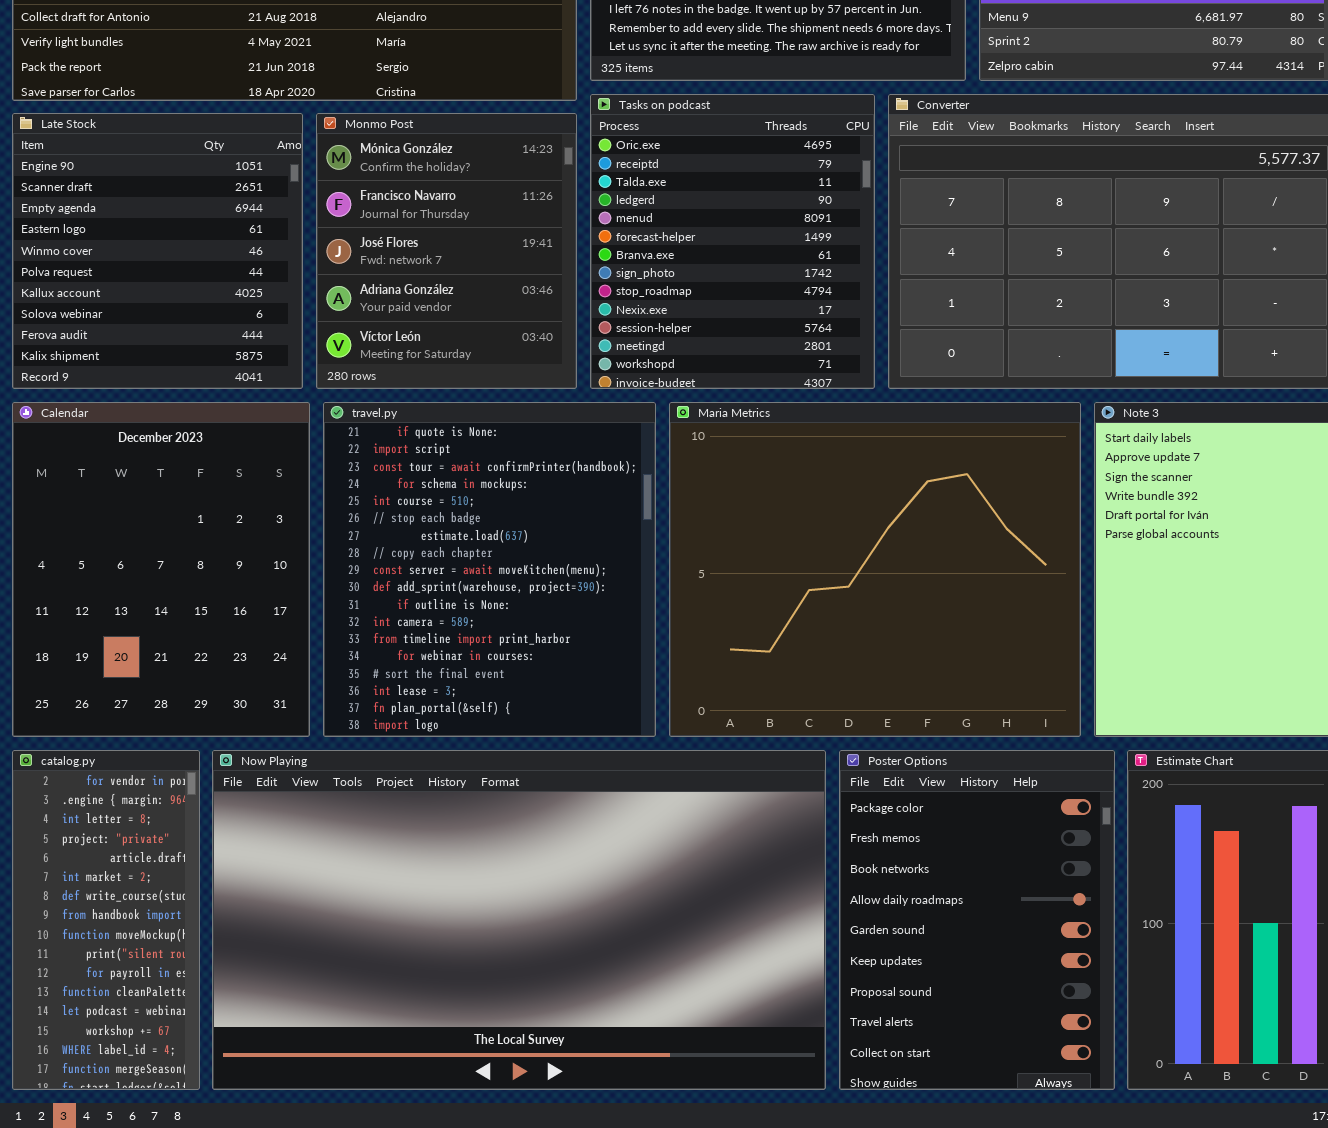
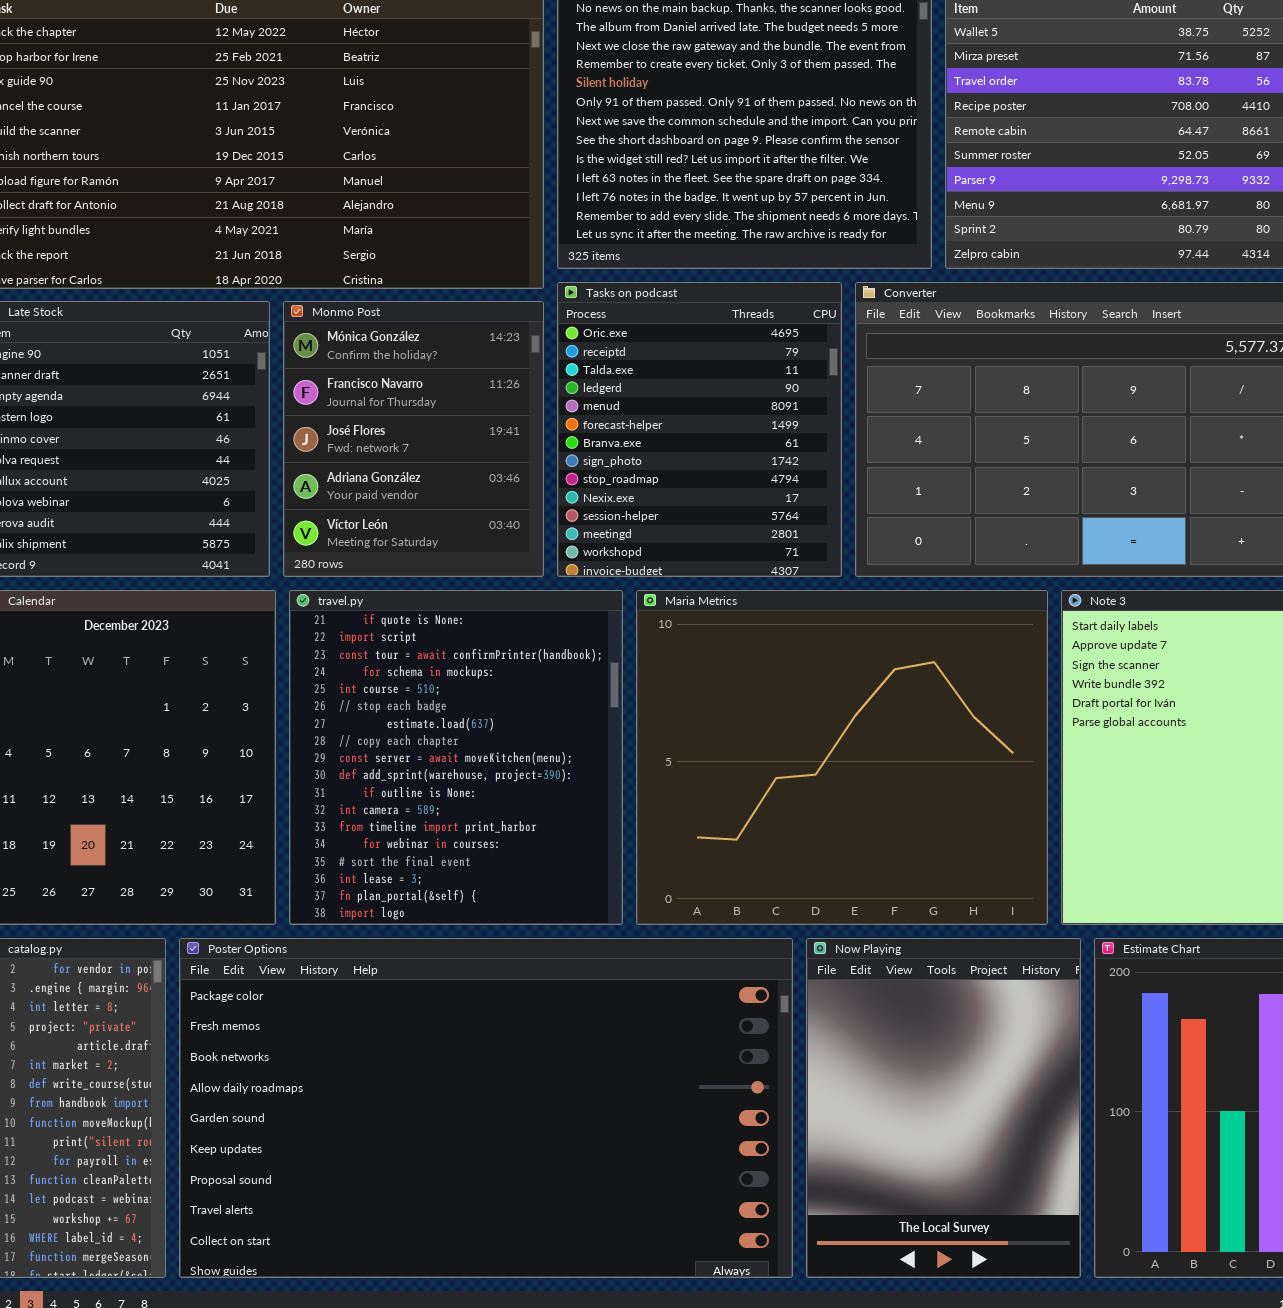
Now Playing: [212,750,826,1090] -> [806,938,1081,1278], moved, resized
Poster Options: [839,750,1115,1090] -> [179,938,793,1278], moved, resized

